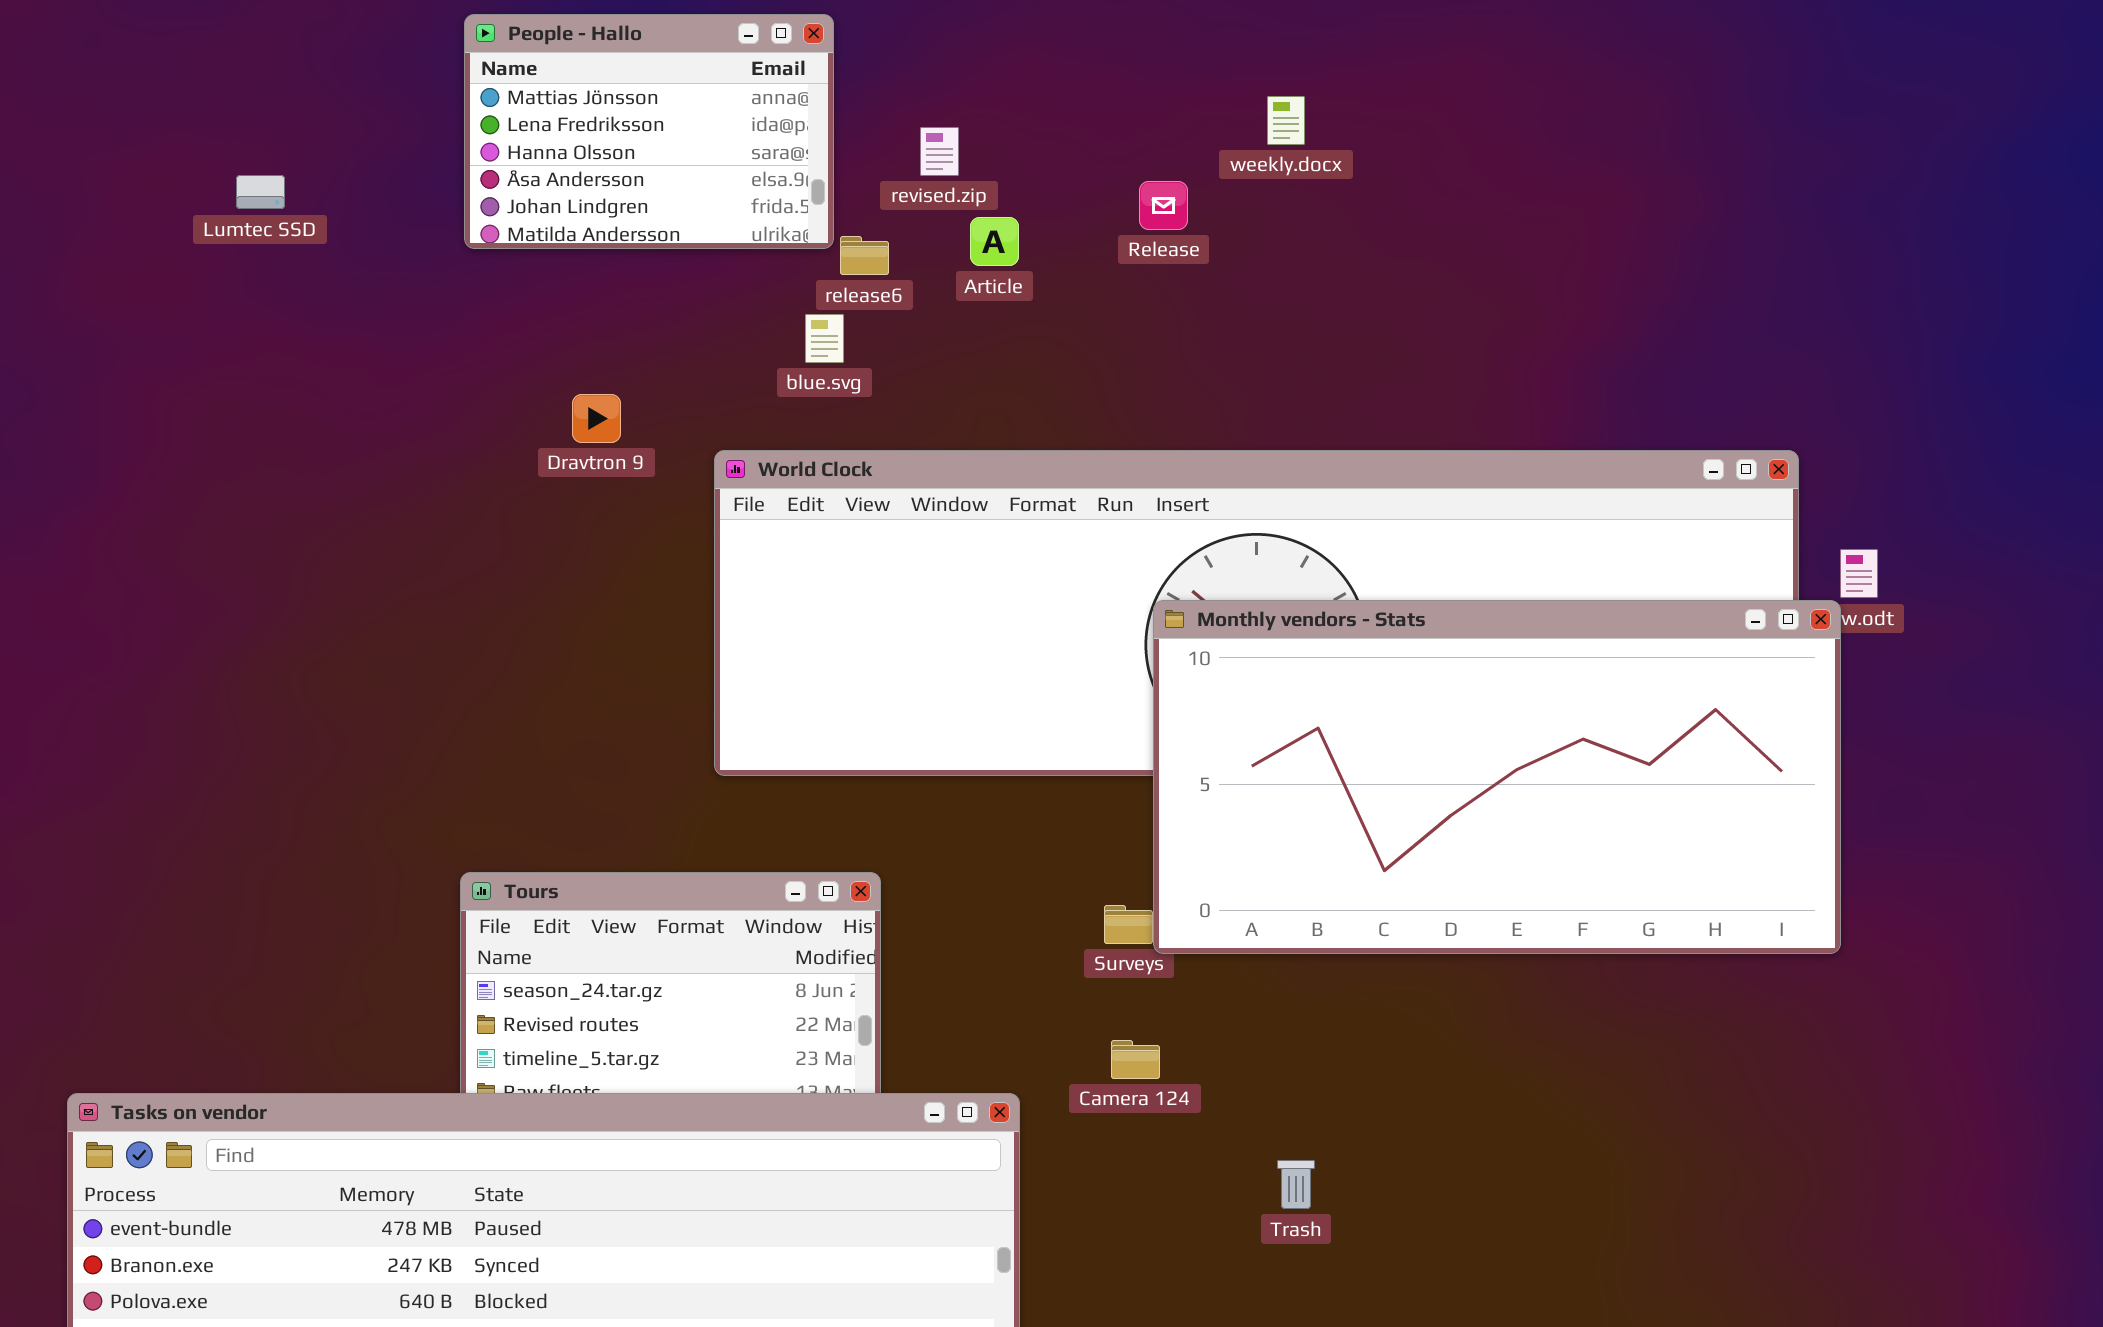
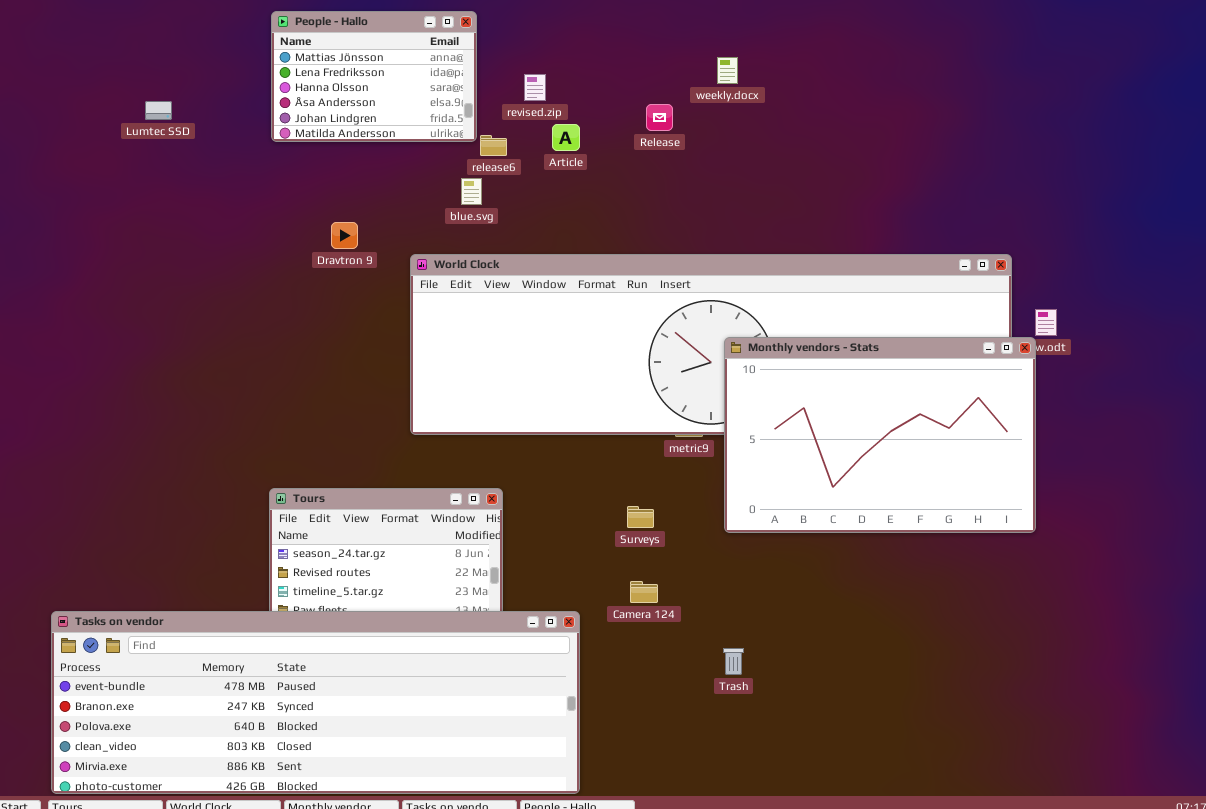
Monthly vendors - Stats: [1153,600,1841,954] -> [724,337,1036,533], resized

